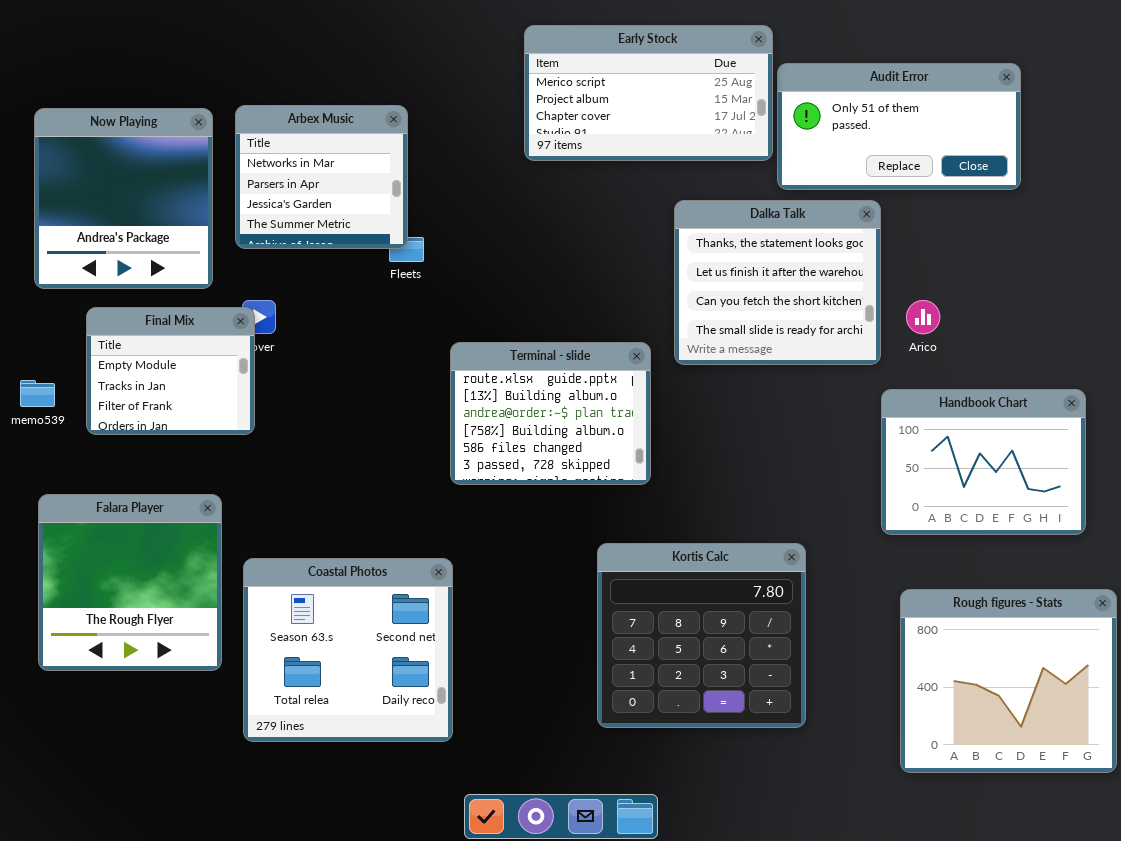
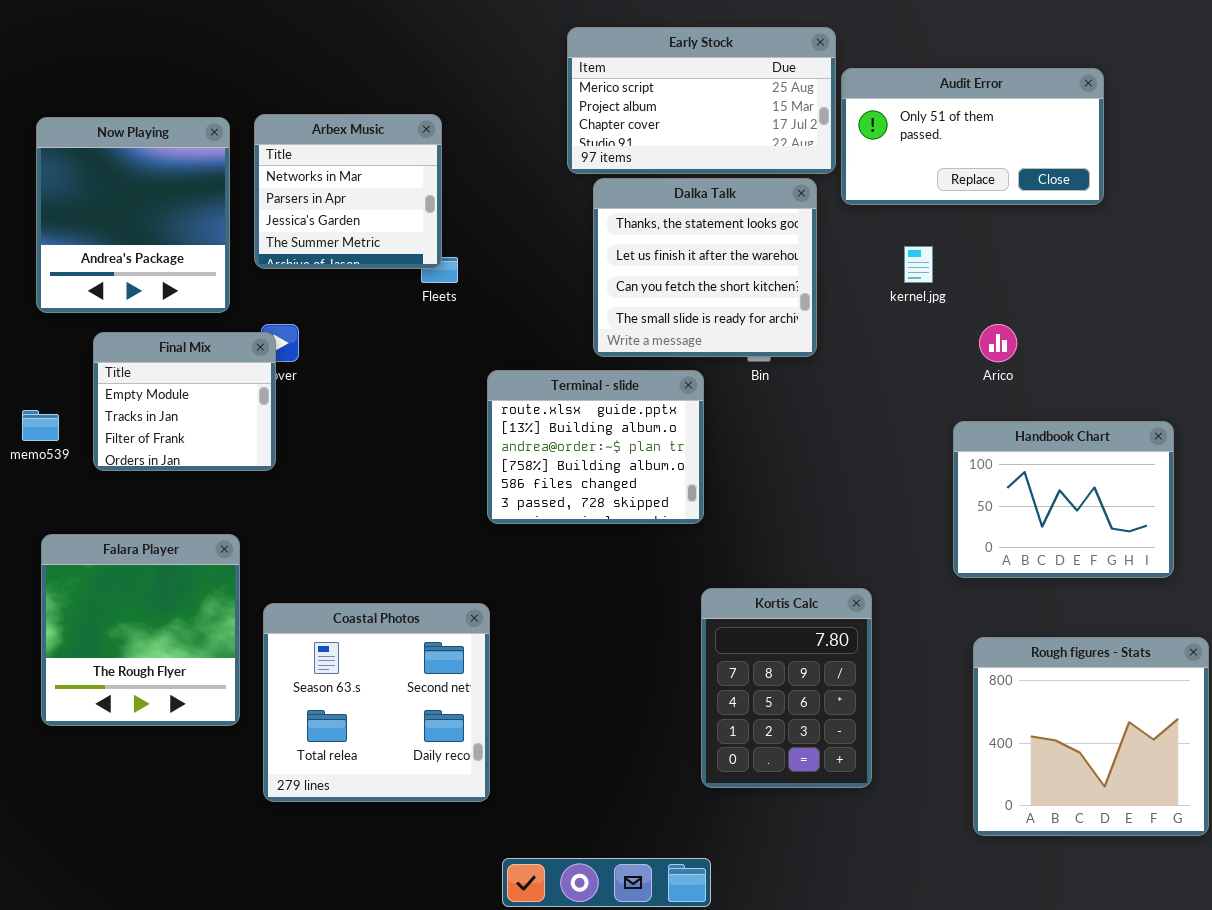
Dalka Talk: [674,200,881,365] -> [593,178,817,357], moved
Kortis Calc: [597,543,806,728] -> [701,588,872,788], resized

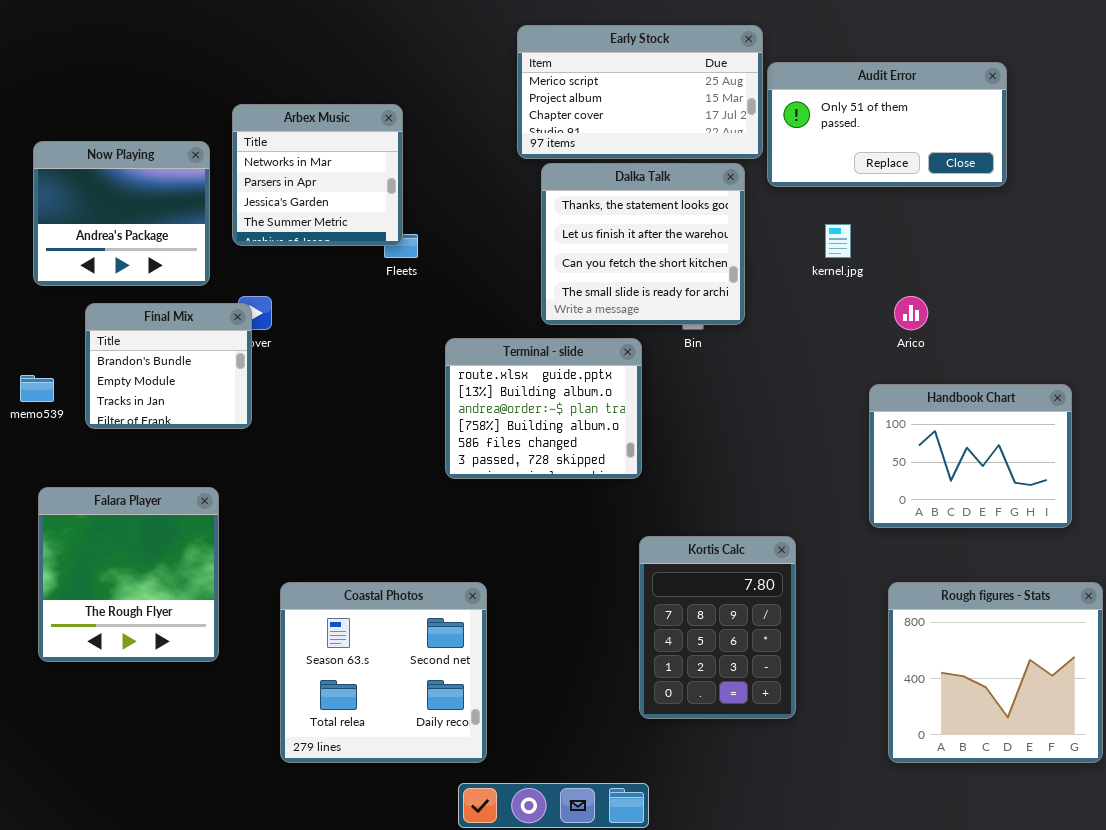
Now Playing: [36,117,230,313] -> [33,141,210,286], resized
Final Mix: [93,332,276,471] -> [85,303,252,429], scrolled up 1 row
Coastal Photos: [263,603,490,802] -> [280,582,487,763], moved

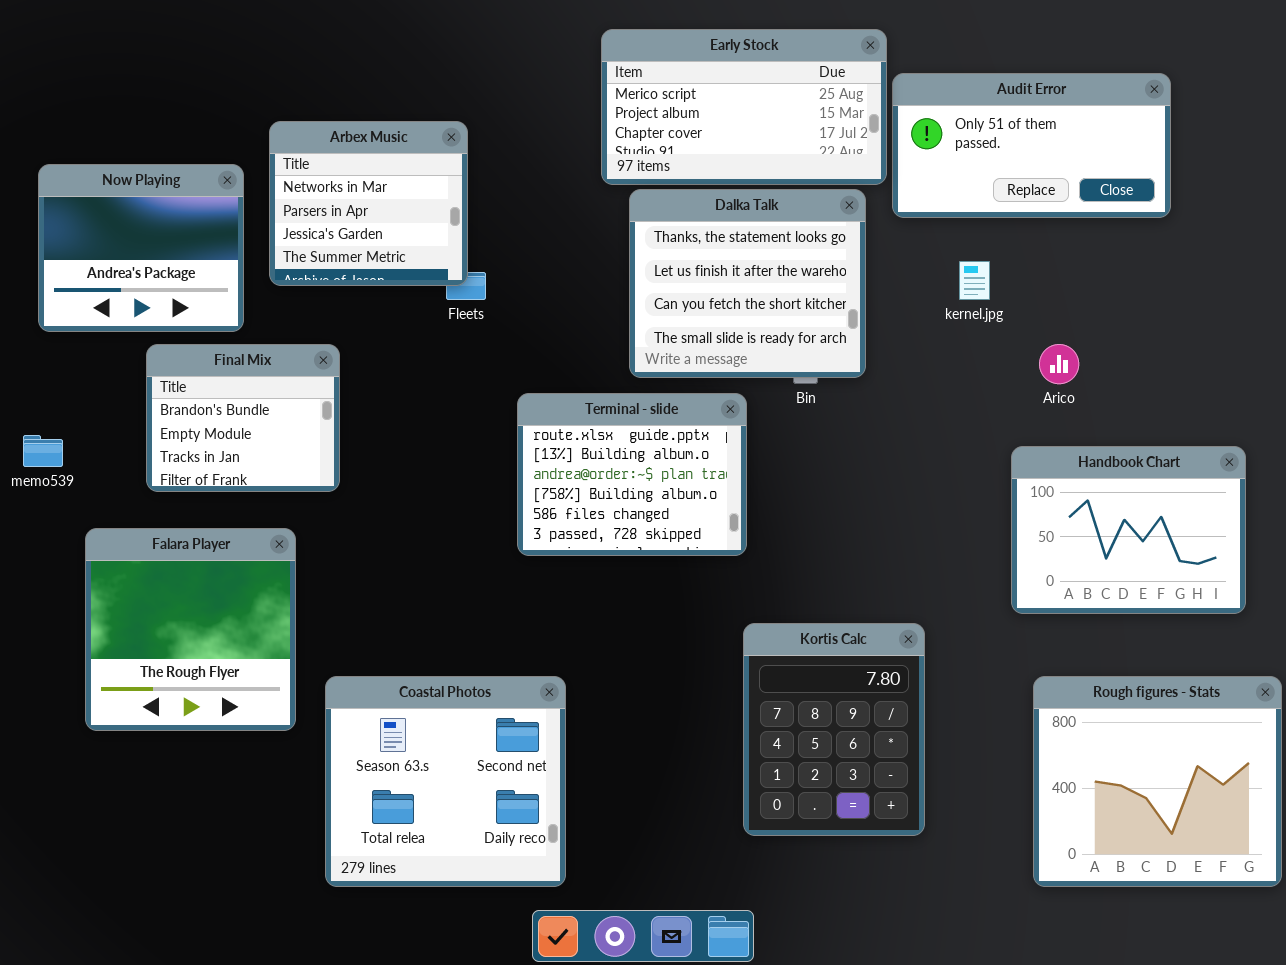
Final Mix: [85,303,252,429] -> [146,344,340,492], moved
Falara Player: [38,487,219,662] -> [85,528,296,731], moved

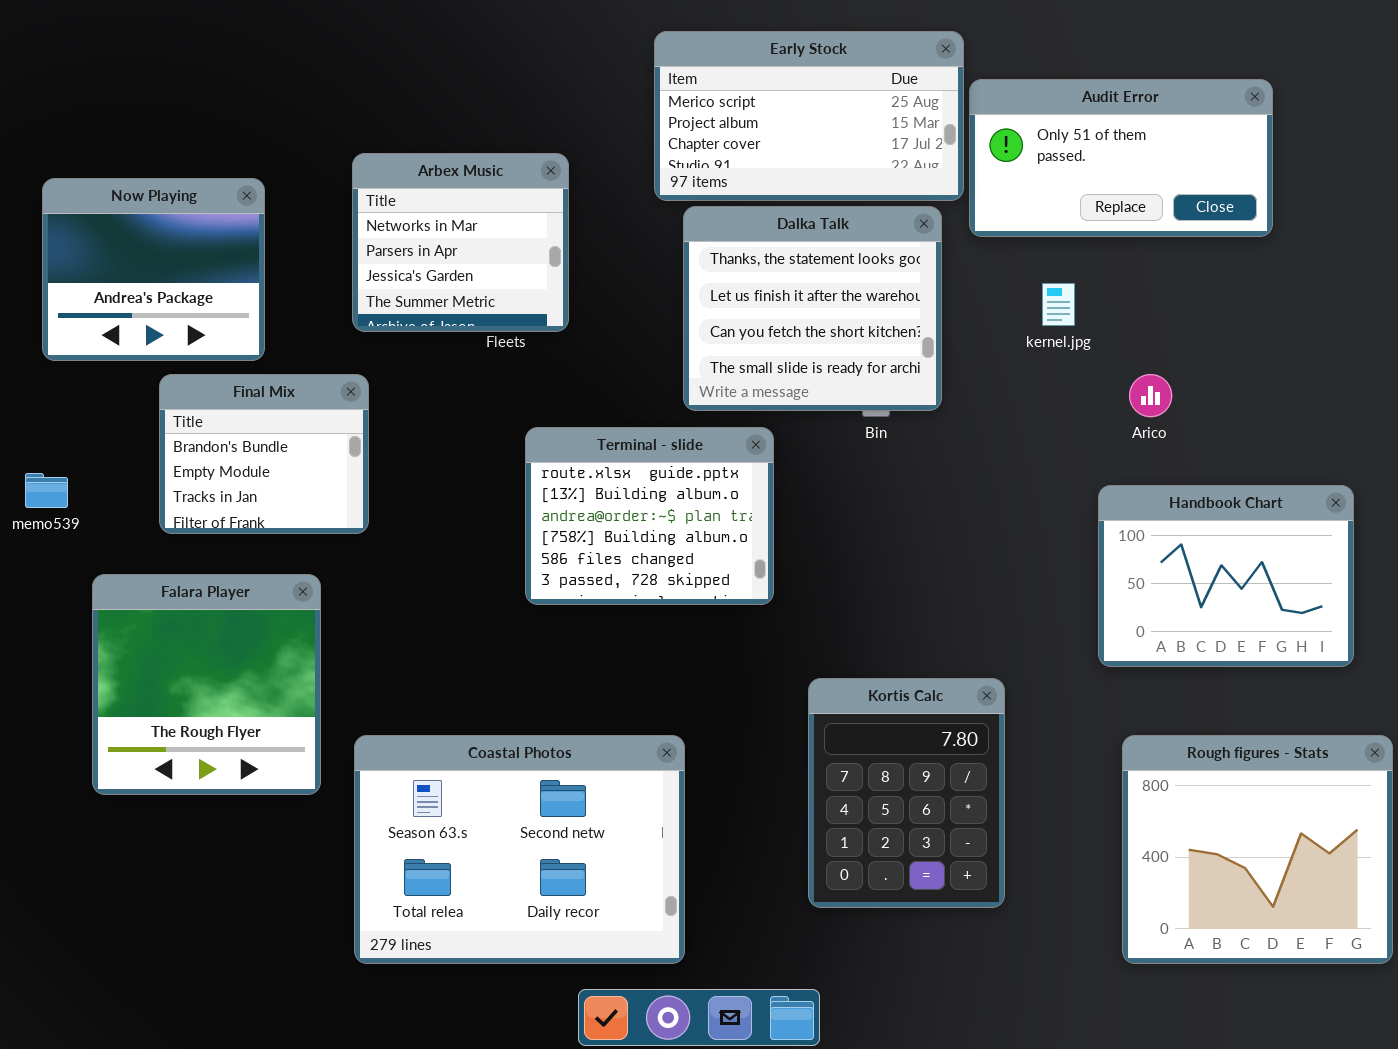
Arbex Music: [269,121,468,286] -> [352,153,569,332], moved
Terminal - slide: [517,393,747,556] -> [525,427,774,605], moved
Coastal Photos: [325,676,566,887] -> [354,735,685,964], resized

